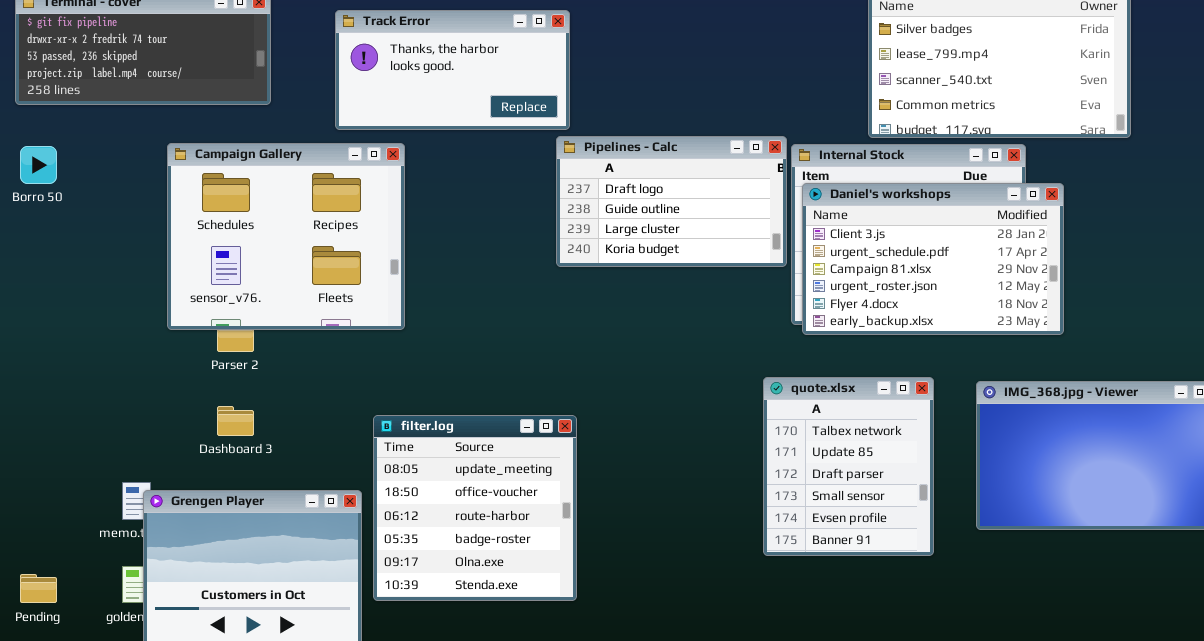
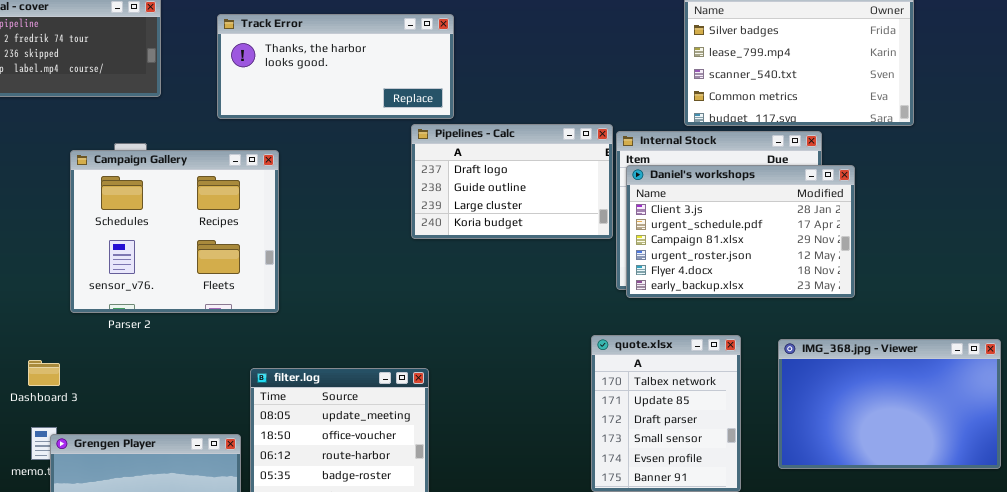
Track Error: [335,10,570,130] -> [217,14,454,119], resized
Campaign Gallery: [167,143,405,330] -> [70,150,279,313], moved
Dashboard 3: [217,406,254,436] -> [28,360,60,386], moved

